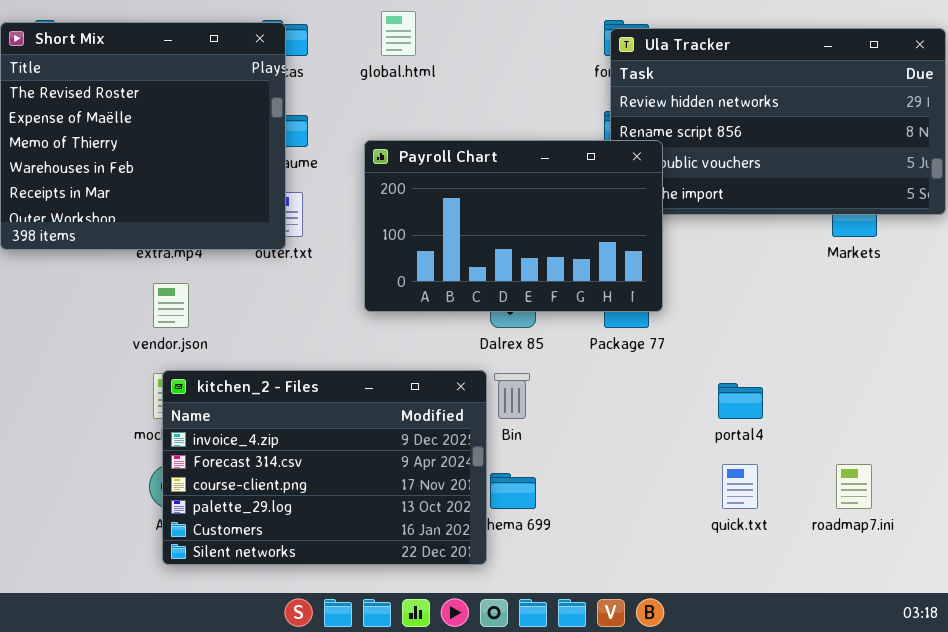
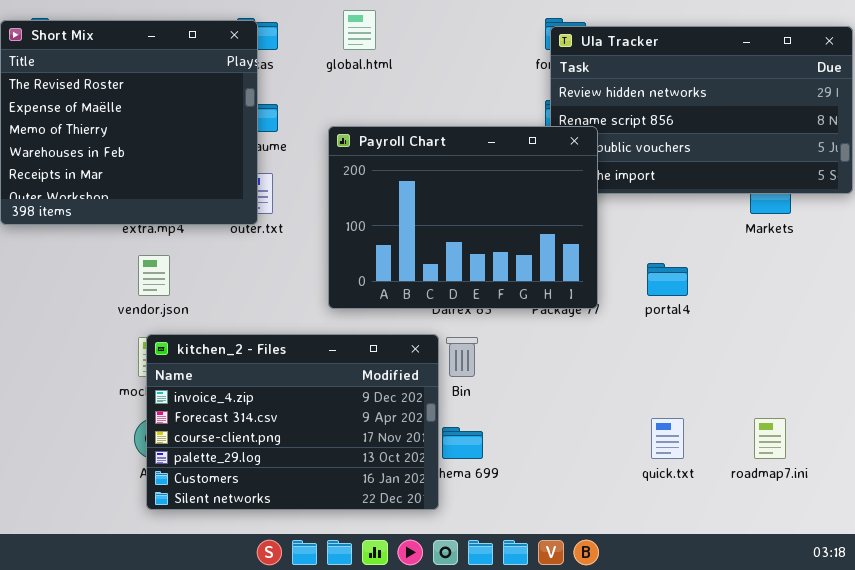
Payroll Chart: [364,140,663,312] -> [328,126,598,309], resized
portal4: [718,383,763,419] -> [647,263,688,296], moved

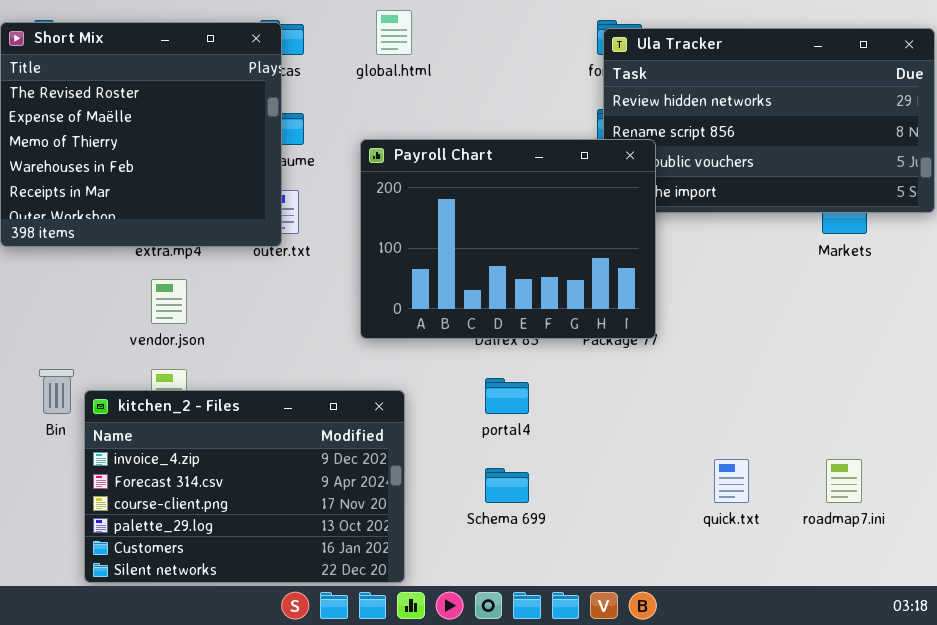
portal4: [647,263,688,296] -> [485,378,529,414], moved
kitchen_2 - Files: [146,334,439,510] -> [84,390,405,583], moved
Bin: [446,337,478,377] -> [39,369,74,414], moved

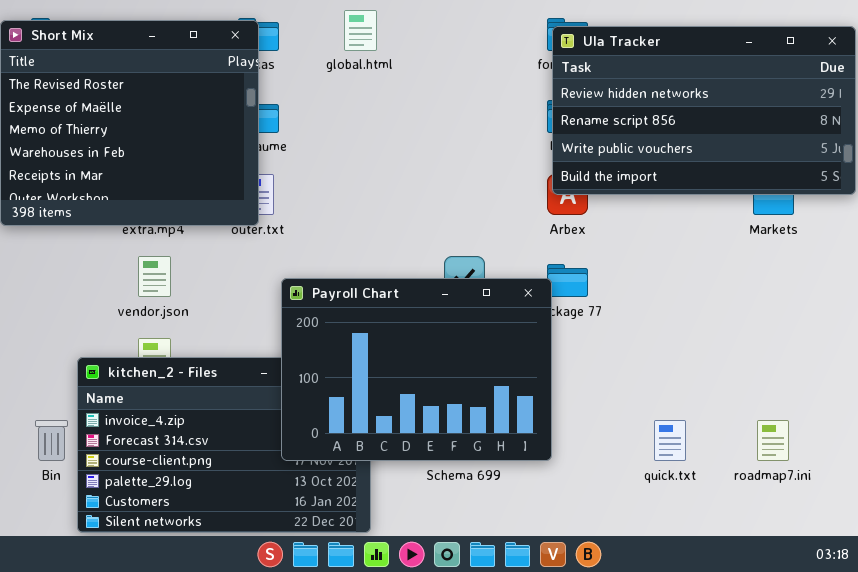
Payroll Chart: [360,139,656,339] -> [281,278,552,461], moved
Bin: [39,369,74,414] -> [35,420,68,461], moved

